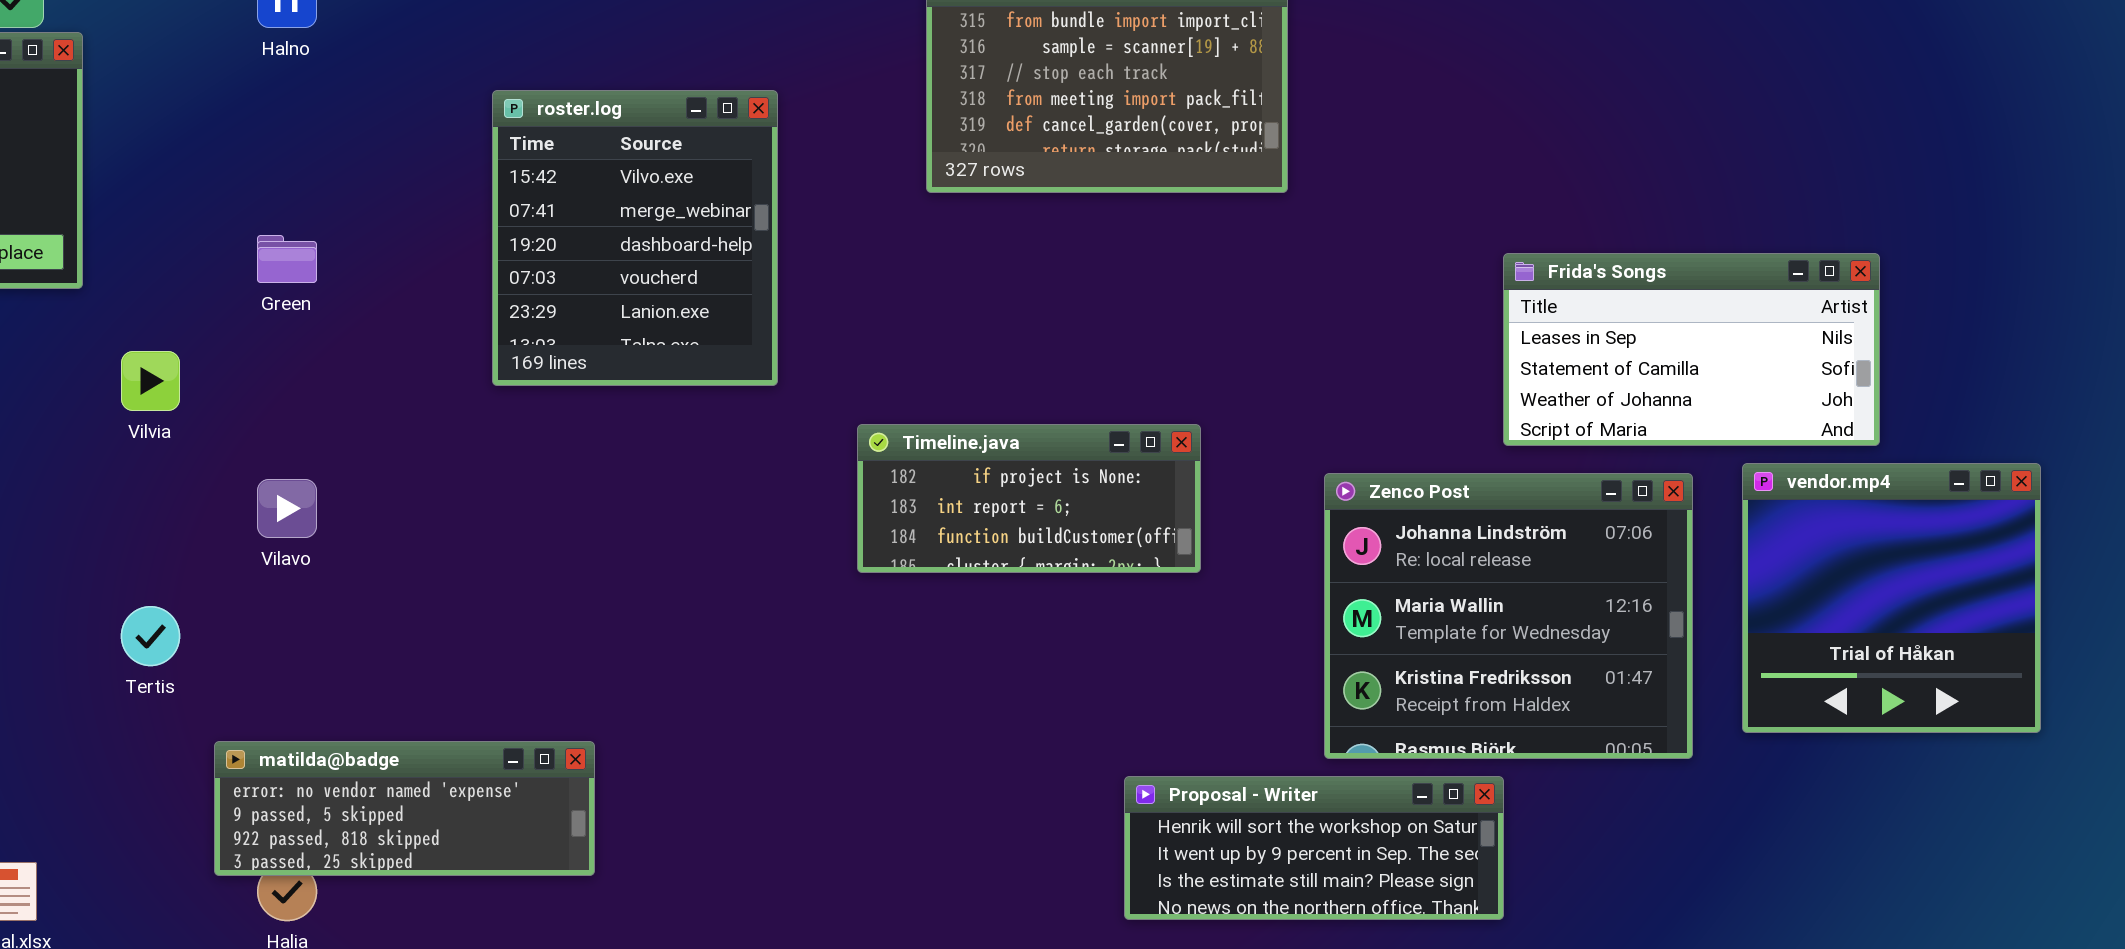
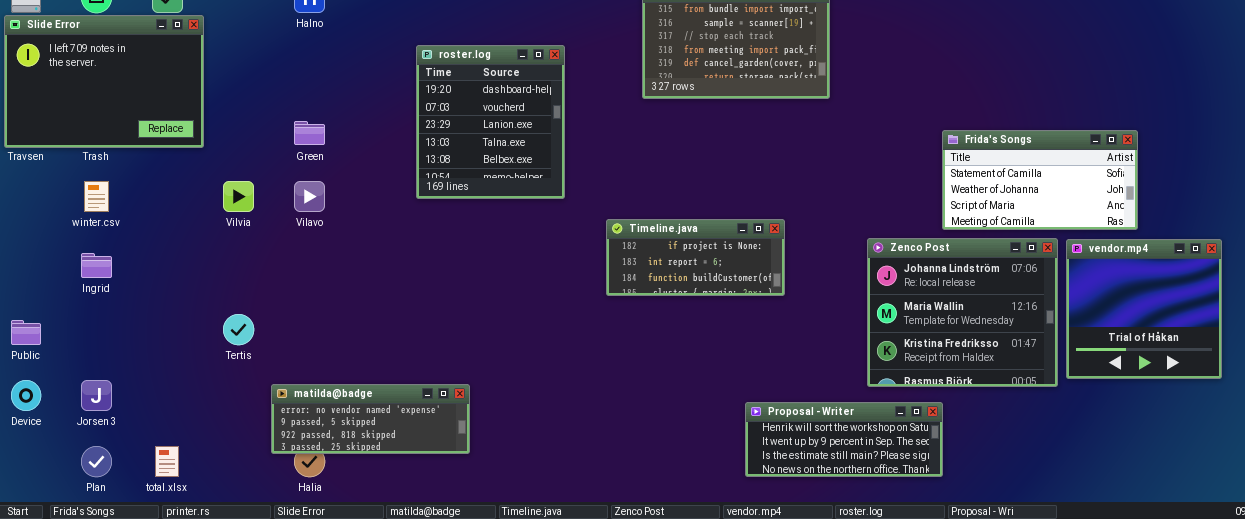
roster.log: [492,90,778,386] -> [416,45,565,199], scrolled down 2 rows
Frida's Songs: [1503,253,1880,446] -> [942,130,1138,230], scrolled down 1 row
Zenco Post: [1324,473,1693,759] -> [867,238,1058,387], moved
Vilavo: [257,479,317,538] -> [294,181,325,212], moved

